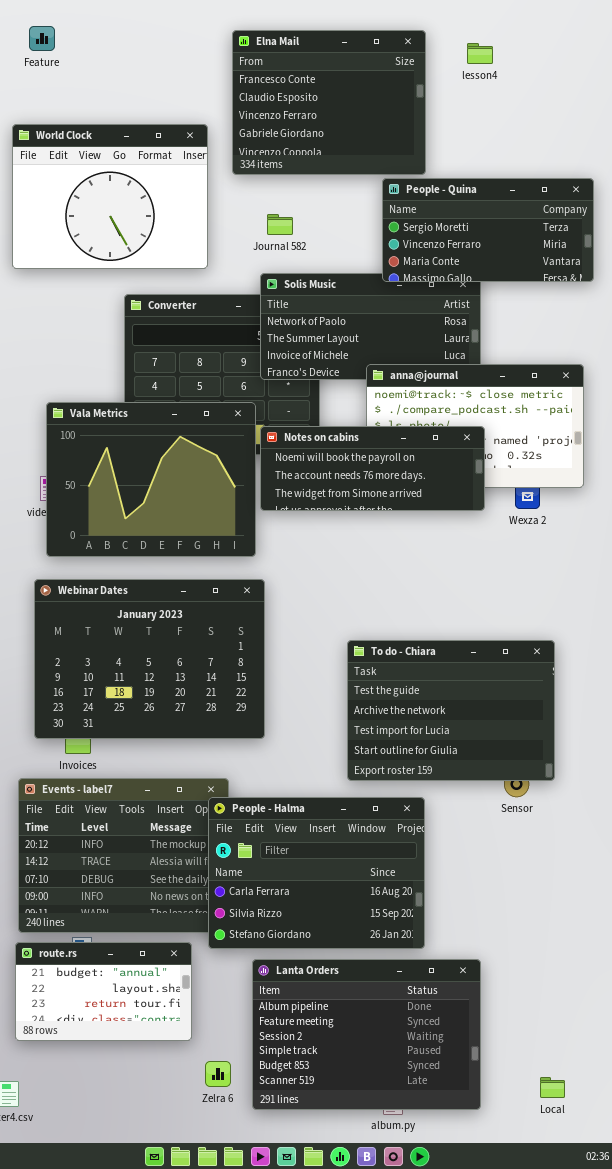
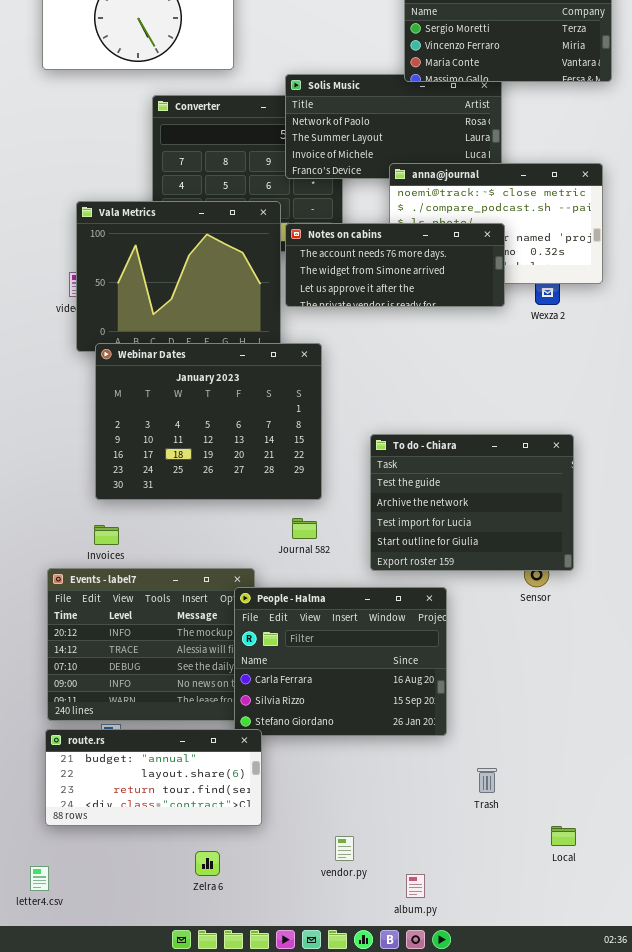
Journal 582: [267,214,293,235] -> [292,518,317,539], moved
Notes on cabins: [260,426,485,511] -> [285,223,505,307], scrolled down 1 row
Webinar Dates: [34,579,265,739] -> [95,343,322,500], moved
route.rs: [15,942,192,1041] -> [45,729,262,826], resized
Lanta Orders: [252,959,481,1110] -> none, closed
Zelra 6: [205,1061,231,1087] -> [195,851,220,876], moved
Local: [540,1077,565,1098] -> [551,826,576,846], moved

